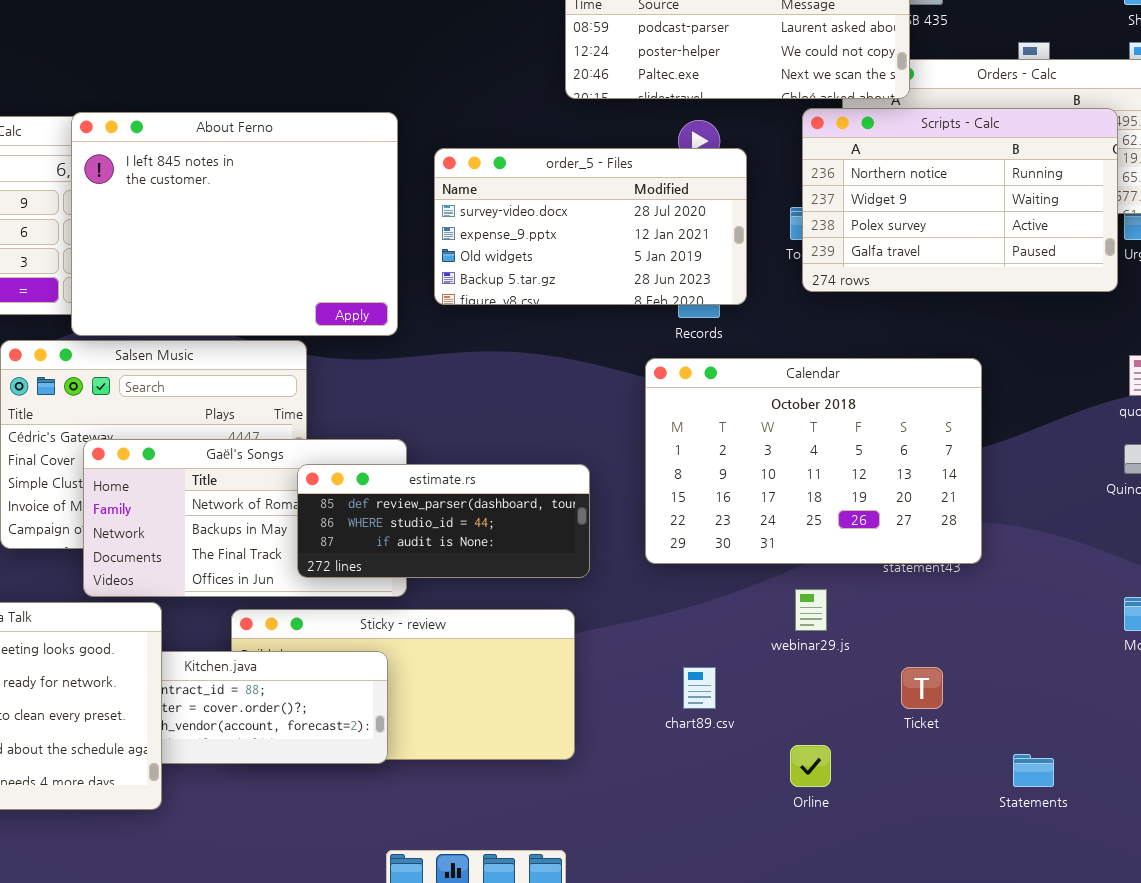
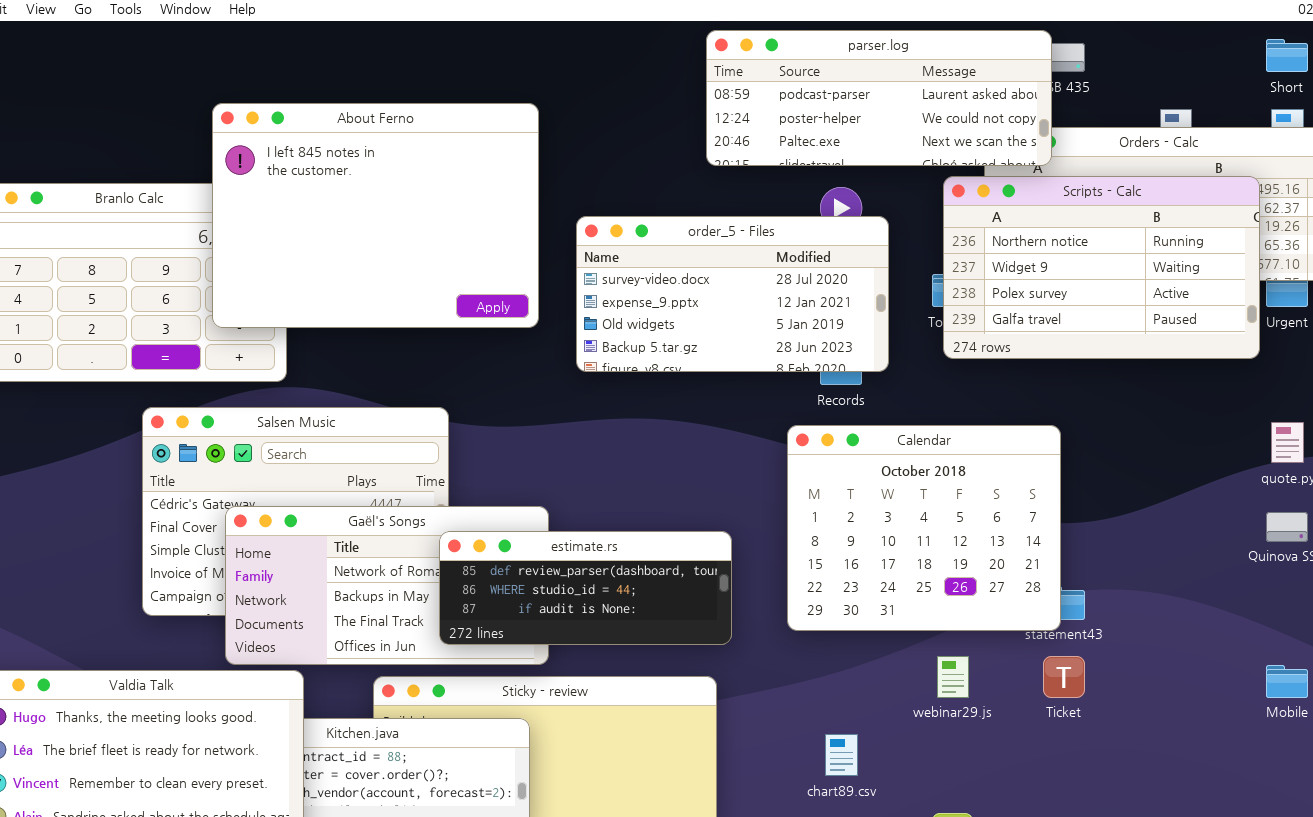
About Ferno: [71,112,398,336] -> [212,103,539,328], moved
Calendar: [645,358,982,564] -> [787,425,1061,631], resized
Ticket: [901,667,943,709] -> [1043,656,1085,698], moved

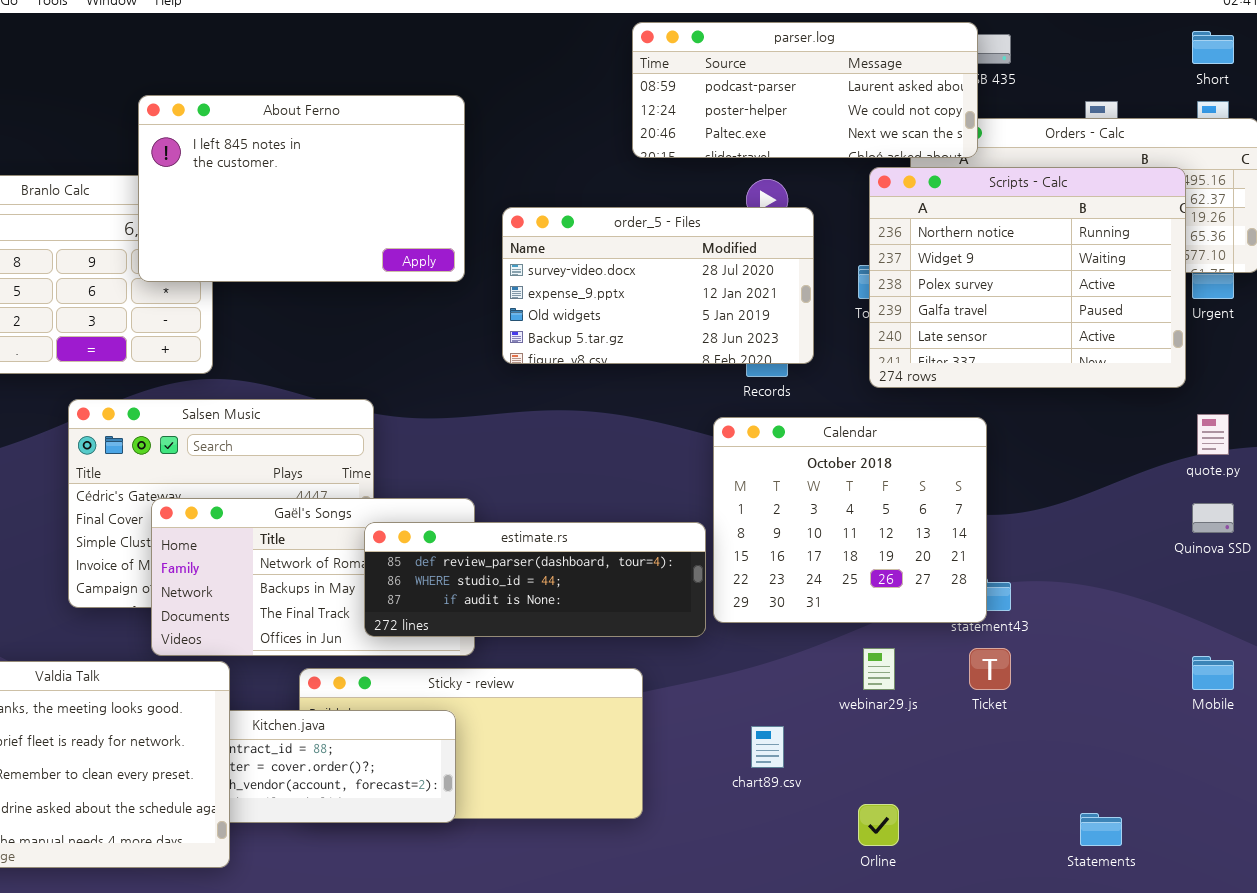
About Ferno: [212,103,539,328] -> [138,95,465,282], resized
Scripts - Calc: [943,176,1260,359] -> [869,167,1186,388], resized
estimate.rs: [439,531,732,645] -> [364,522,706,637], resized

